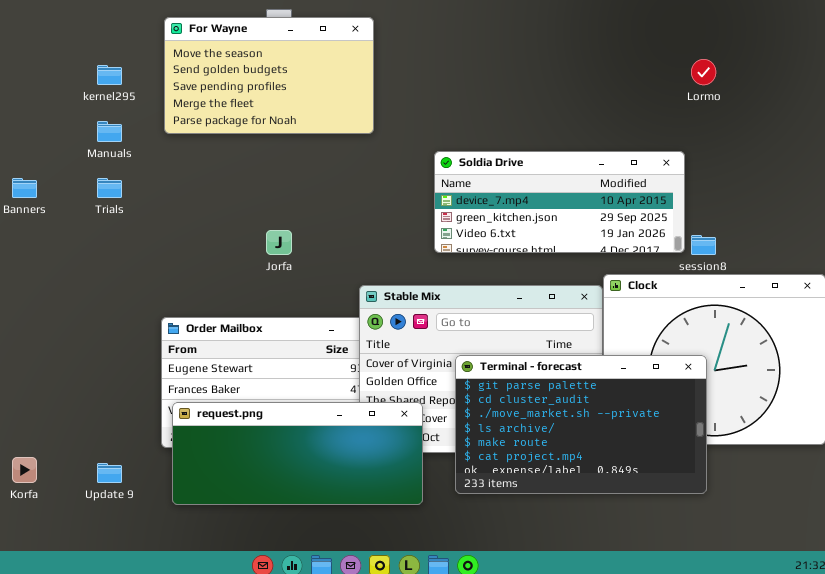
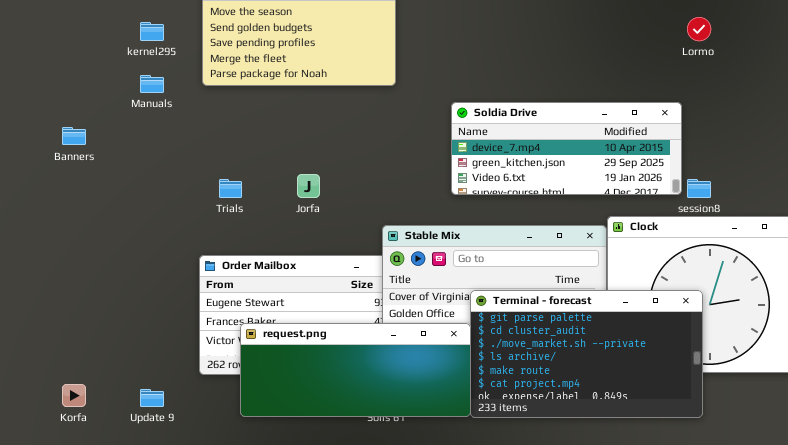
Trials: [97,178,122,198] -> [219,179,242,198], moved
request.png: [172,402,423,505] -> [240,323,471,417], moved

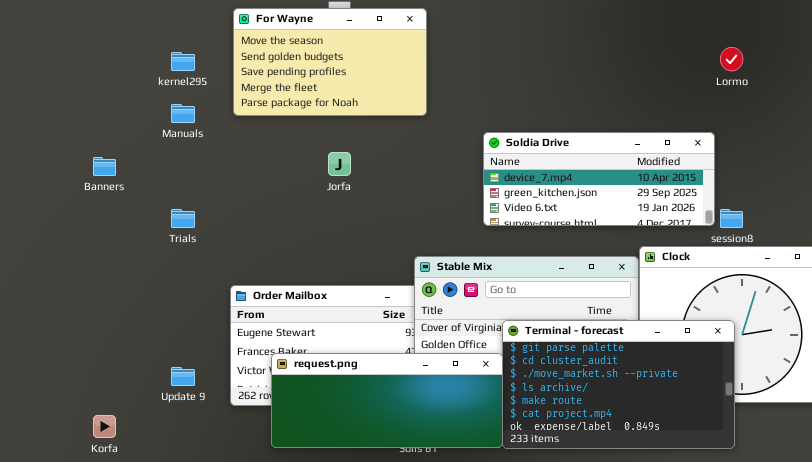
Jorfa: [297,174,320,198] -> [328,152,351,176], moved
Trials: [219,179,242,198] -> [171,209,195,228], moved
Update 9: [140,389,164,407] -> [171,367,195,386], moved

